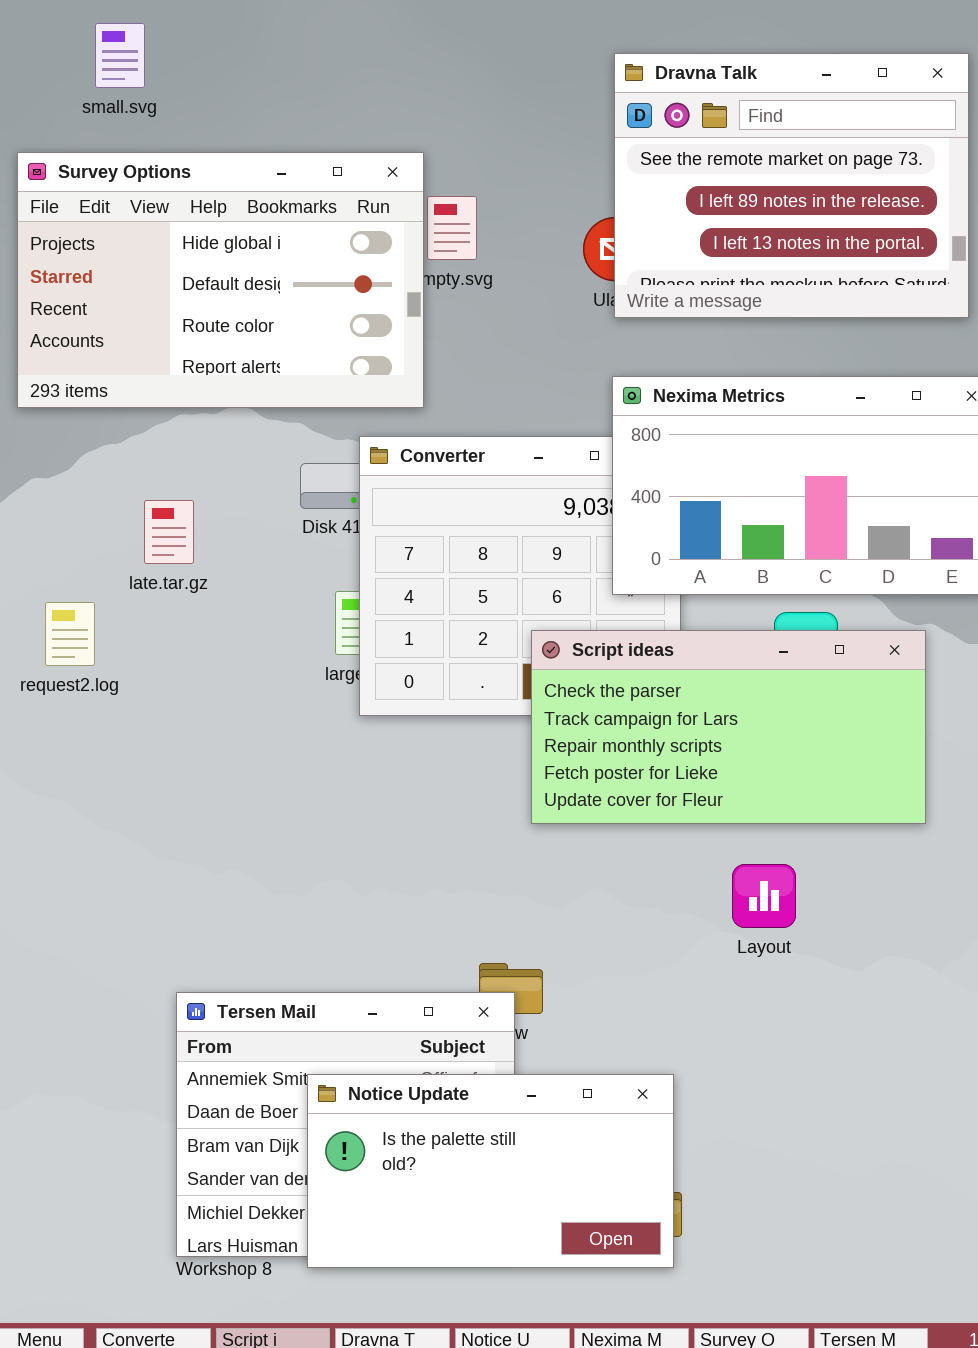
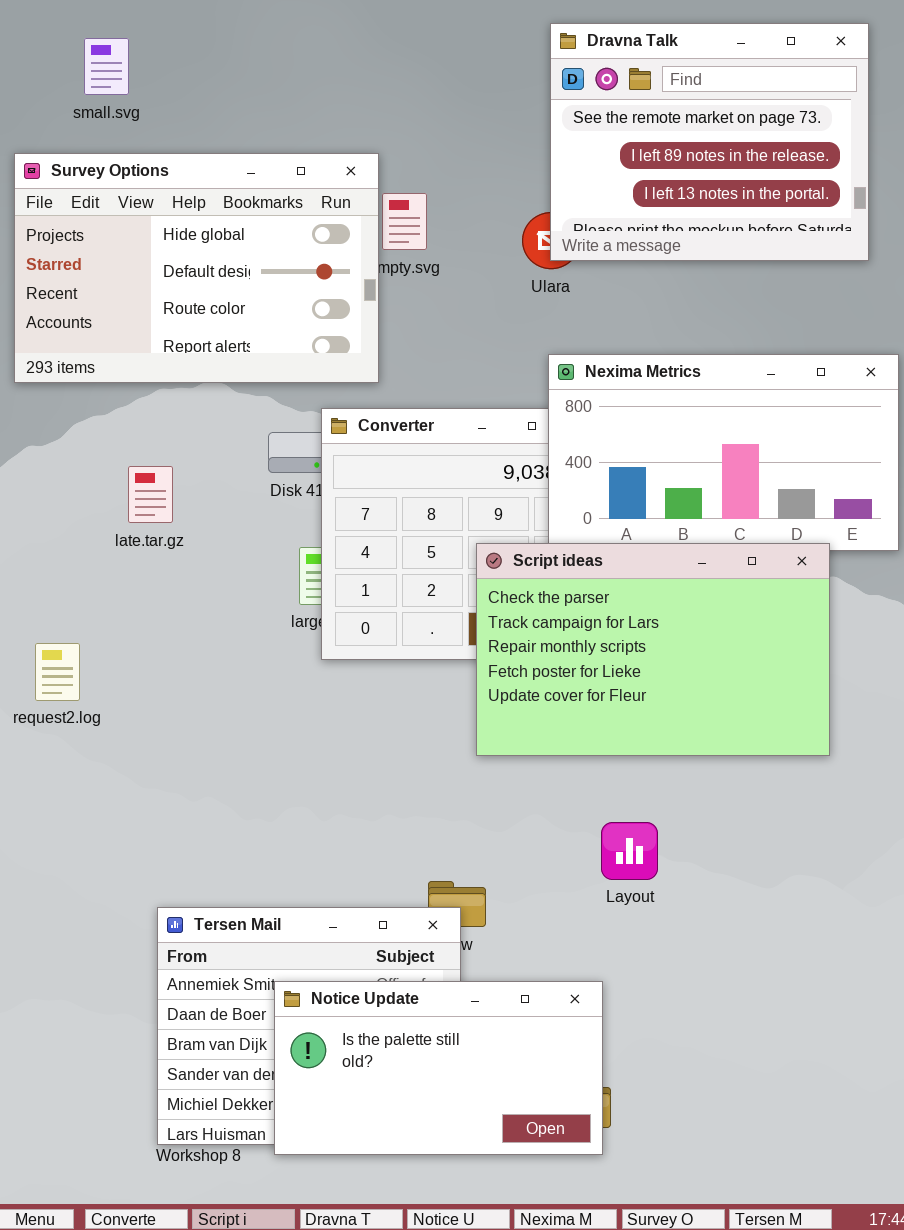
Dravna Talk: [614,53,969,318] -> [550,23,869,261], moved
request2.log: [45,602,95,666] -> [35,643,80,701], moved
Script ideas: [531,630,926,824] -> [476,543,830,756], resized
Layout: [732,864,796,928] -> [601,822,658,880], moved

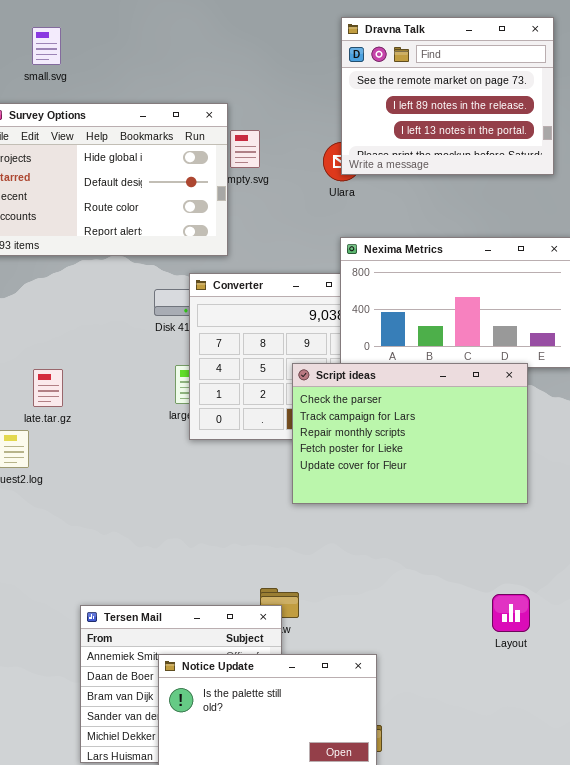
late.tar.gz: [128,466,173,523] -> [33,369,63,407], moved
Layout: [601,822,658,880] -> [492,594,530,632], moved

